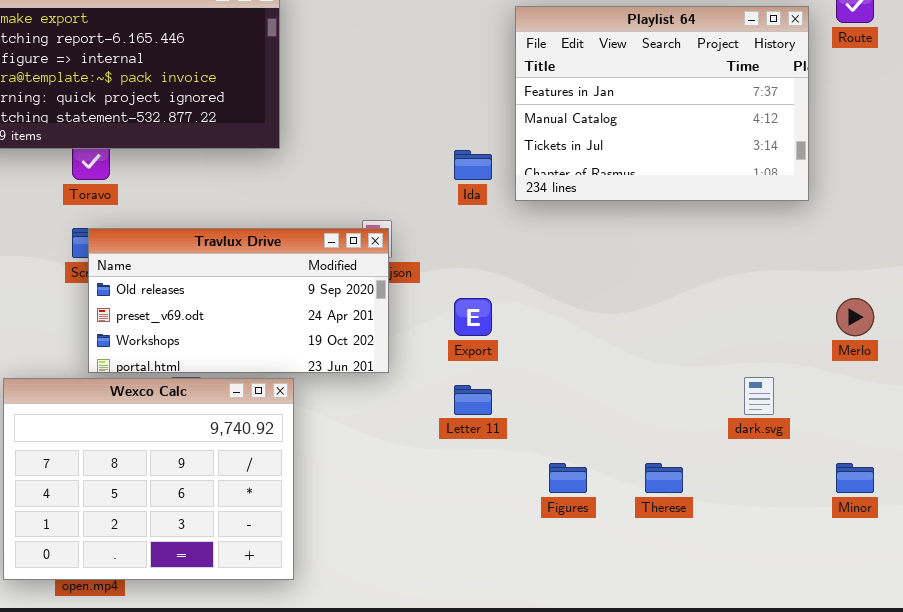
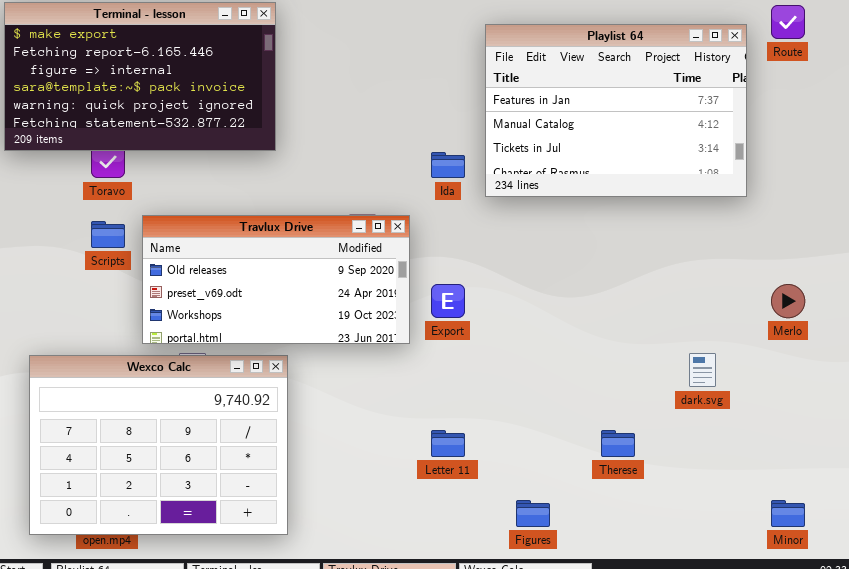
Travlux Drive: [88,228,389,373] -> [142,215,410,344], moved
Letter 11: [454,385,492,415] -> [431,430,465,457], moved
Figures: [549,463,587,493] -> [516,500,550,527], moved
Minor: [836,463,874,493] -> [771,500,805,527], moved

